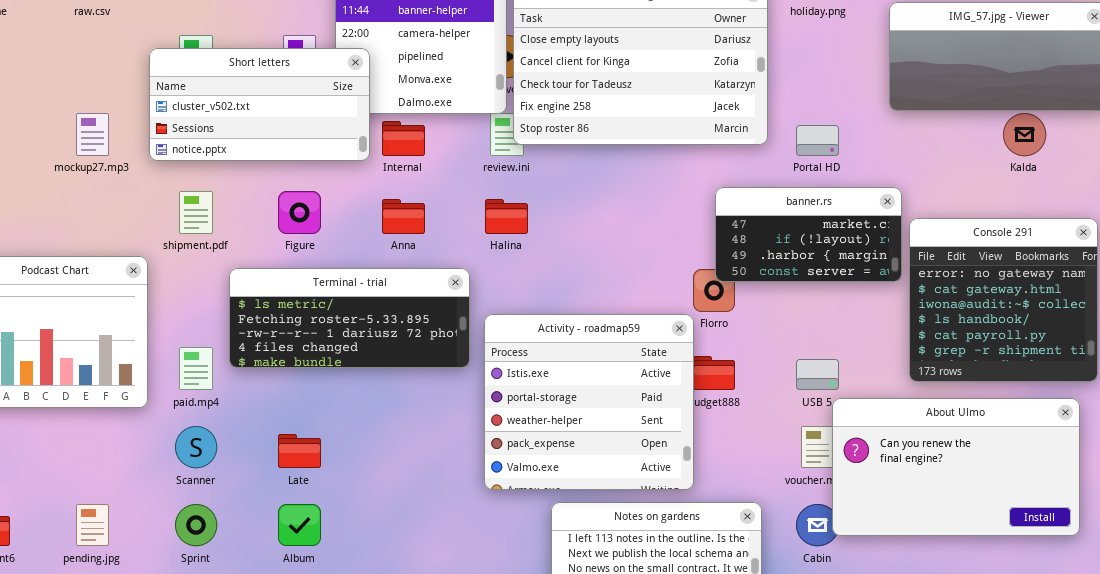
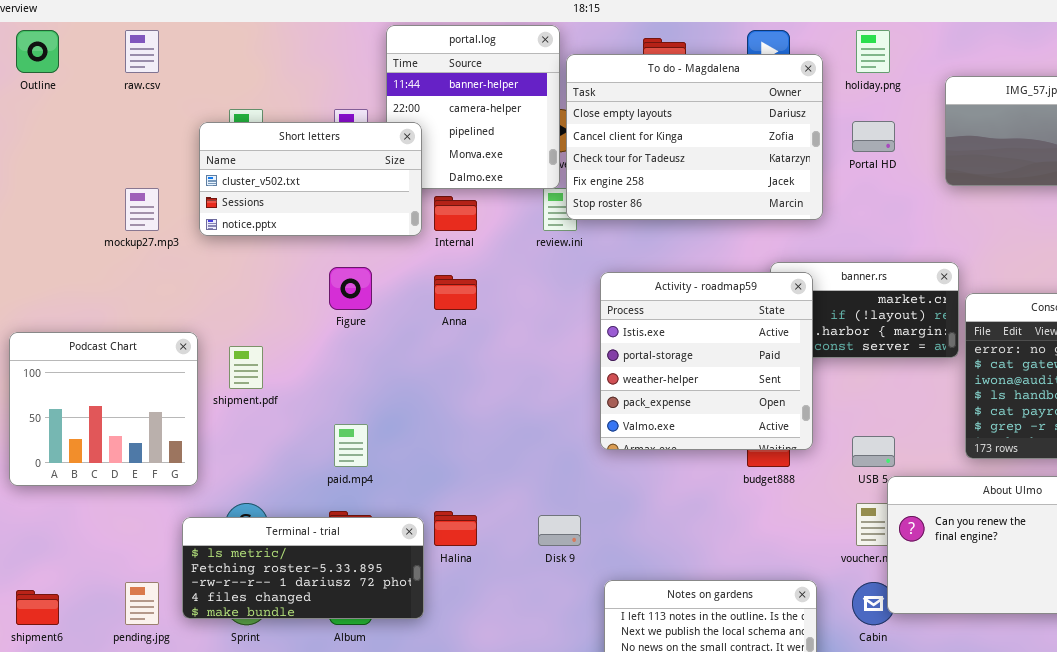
Portal HD: [796,125,839,156] -> [852,121,895,152], moved
shipment.pdf: [179,191,213,234] -> [229,346,263,389], moved
Halina: [485,199,528,234] -> [434,511,477,546], moved
Terminal - trial: [229,268,470,368] -> [182,517,424,619], moved
Activity - roadmap59: [484,314,694,490] -> [600,272,813,450], moved
paid.mp4: [179,347,213,390] -> [334,424,368,467], moved

